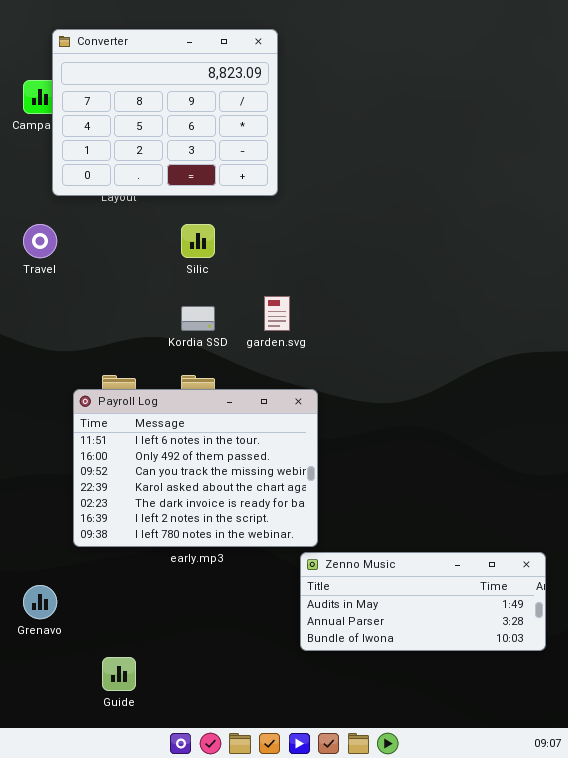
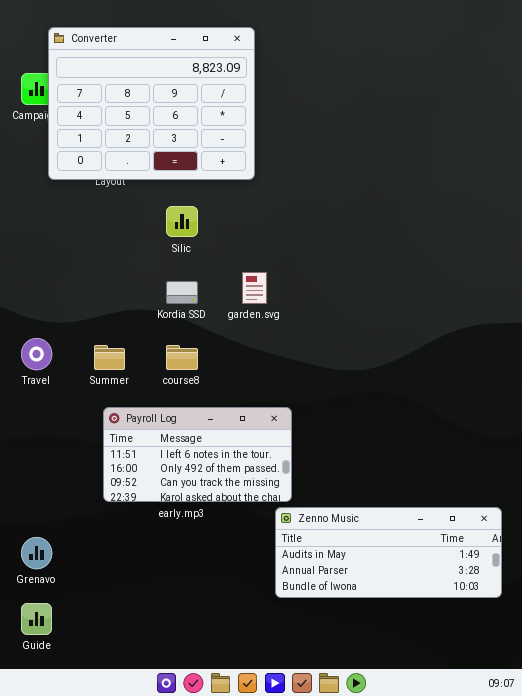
Travel: [23,224,57,258] -> [21,338,52,370], moved
Payroll Log: [73,389,318,547] -> [103,407,292,502], resized
Guide: [102,657,136,691] -> [21,603,52,635], moved

